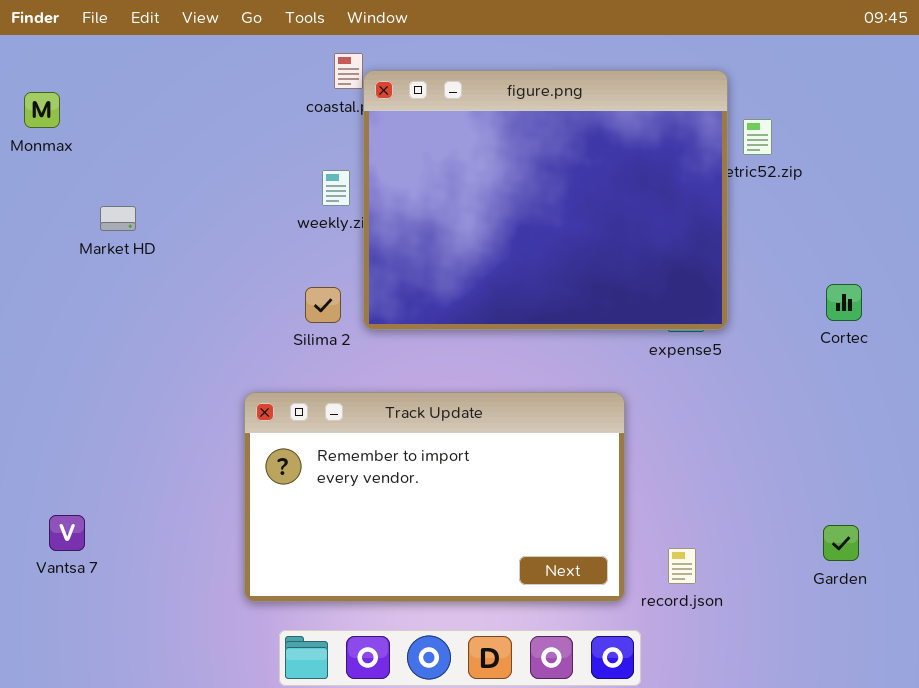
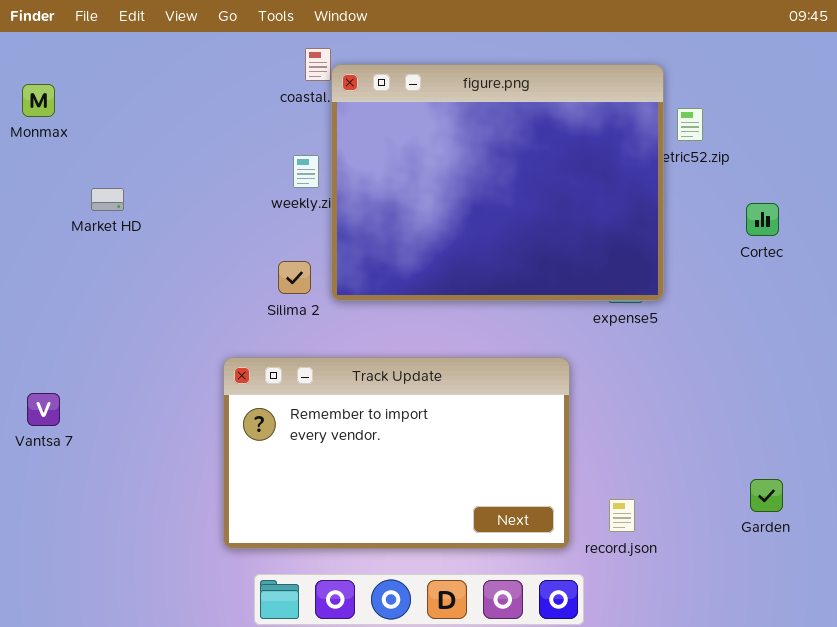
Cortec: [826,284,862,321] -> [746,203,779,236], moved
Vantsa 7: [49,515,85,551] -> [27,393,60,426], moved

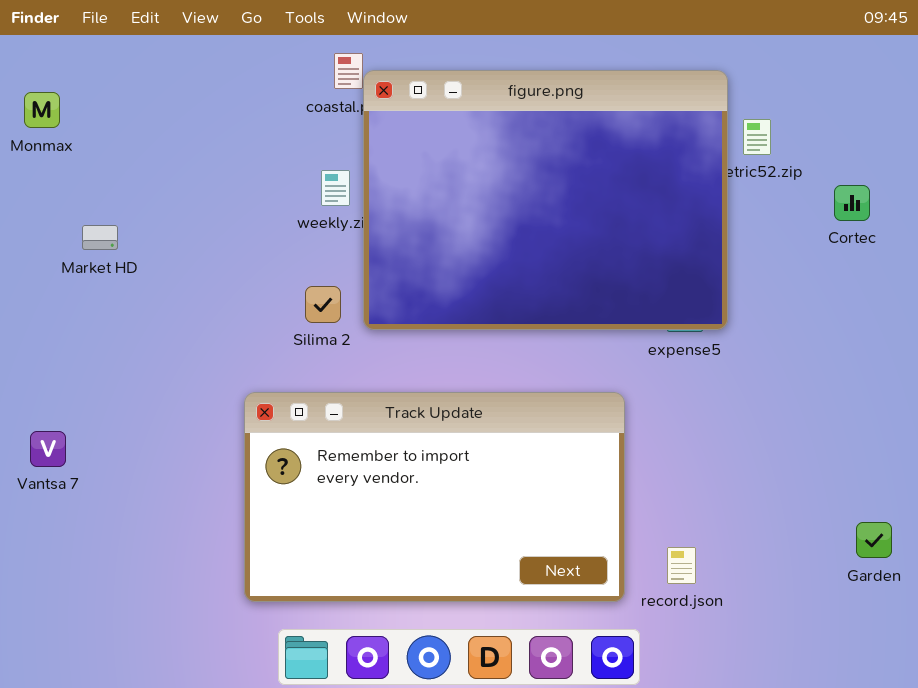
Market HD: [91,188,124,211] -> [82,225,118,250], moved
Cortec: [746,203,779,236] -> [834,185,870,221], moved
Garden: [750,479,783,512] -> [856,522,892,558], moved

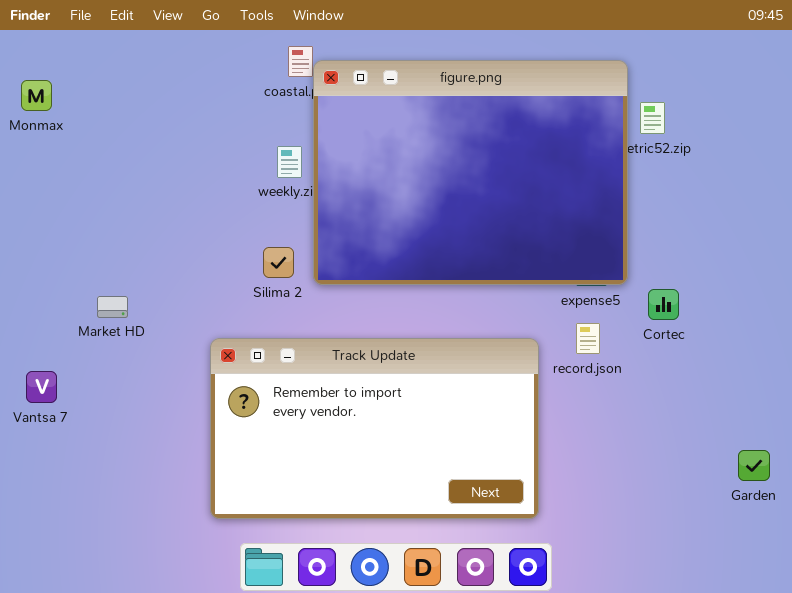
Cortec: [834,185,870,221] -> [648,289,679,320], moved
Market HD: [82,225,118,250] -> [97,296,128,318], moved
record.json: [667,547,696,584] -> [576,323,600,354], moved

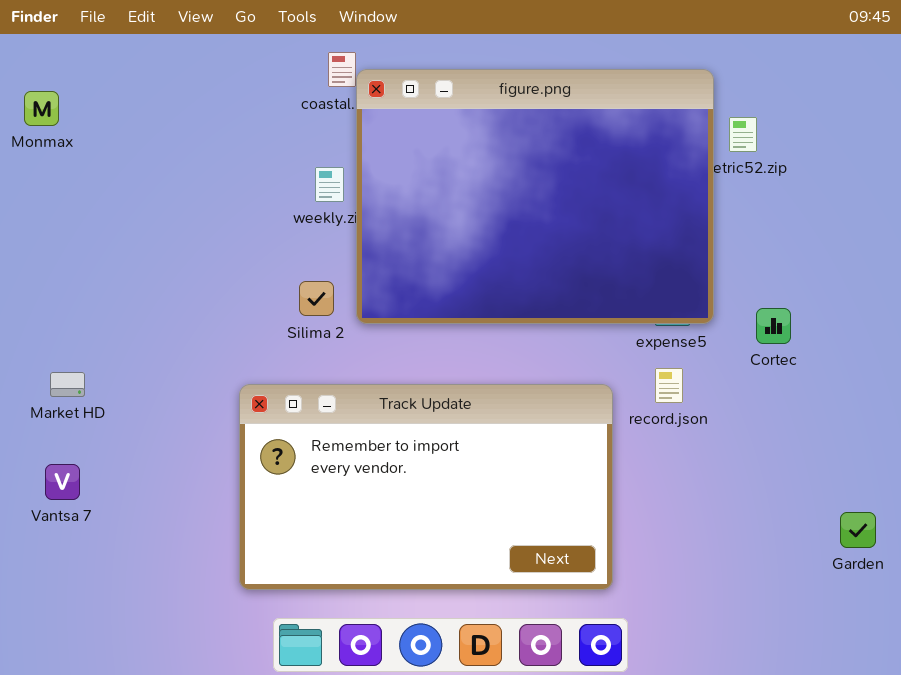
Cortec: [648,289,679,320] -> [756,308,791,344], moved
Market HD: [97,296,128,318] -> [50,372,85,397], moved
Vantsa 7: [26,371,57,403] -> [45,464,80,500], moved

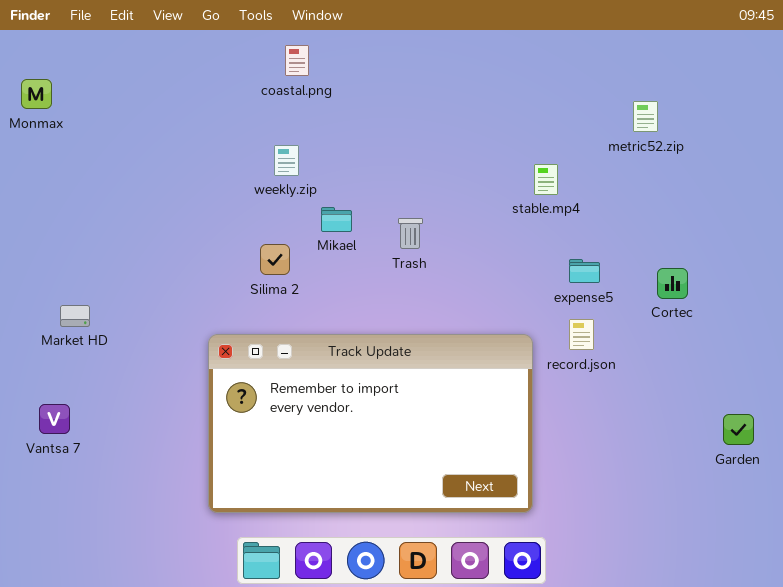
figure.png: [356,69,714,324] -> none, closed
Market HD: [50,372,85,397] -> [60,305,90,327], moved
Garden: [840,512,876,548] -> [723,414,754,445], moved

